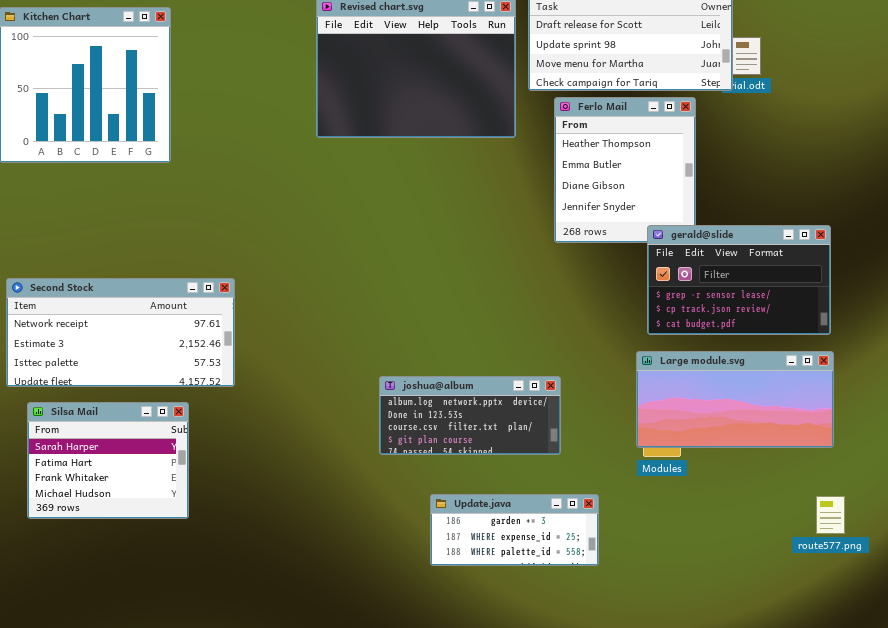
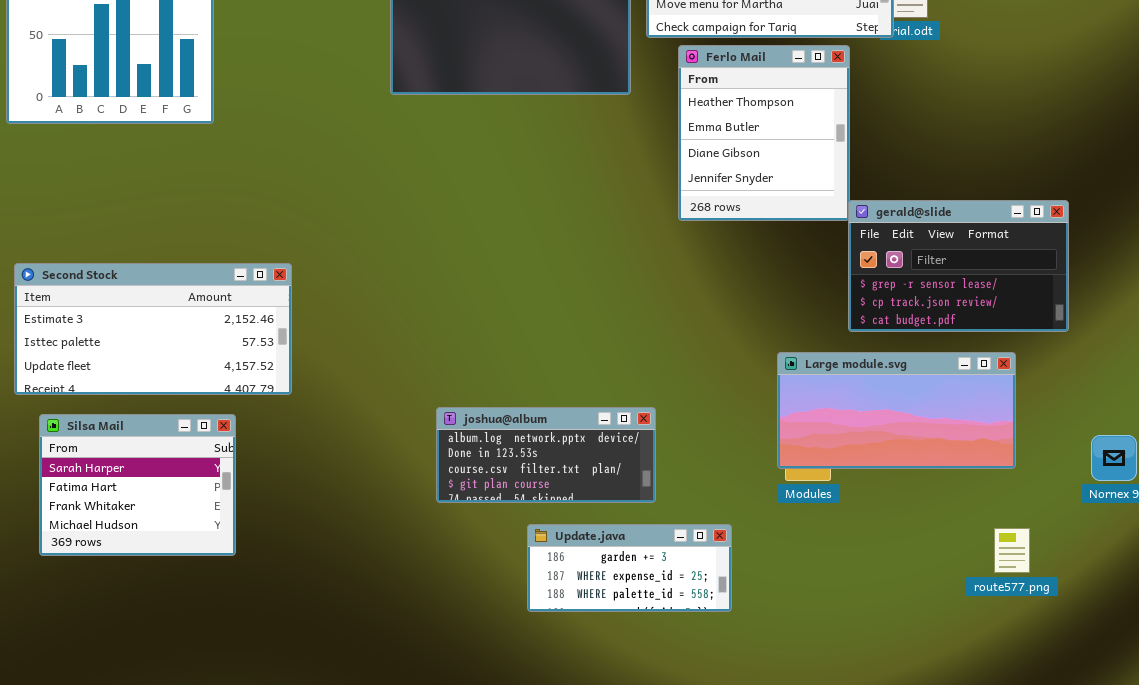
gerald@slide: [647,225,831,335] -> [848,200,1069,332], moved
Second Stock: [6,278,235,387] -> [14,263,292,395], scrolled down 1 row
joshua@album: [379,376,561,455] -> [436,407,656,503], moved

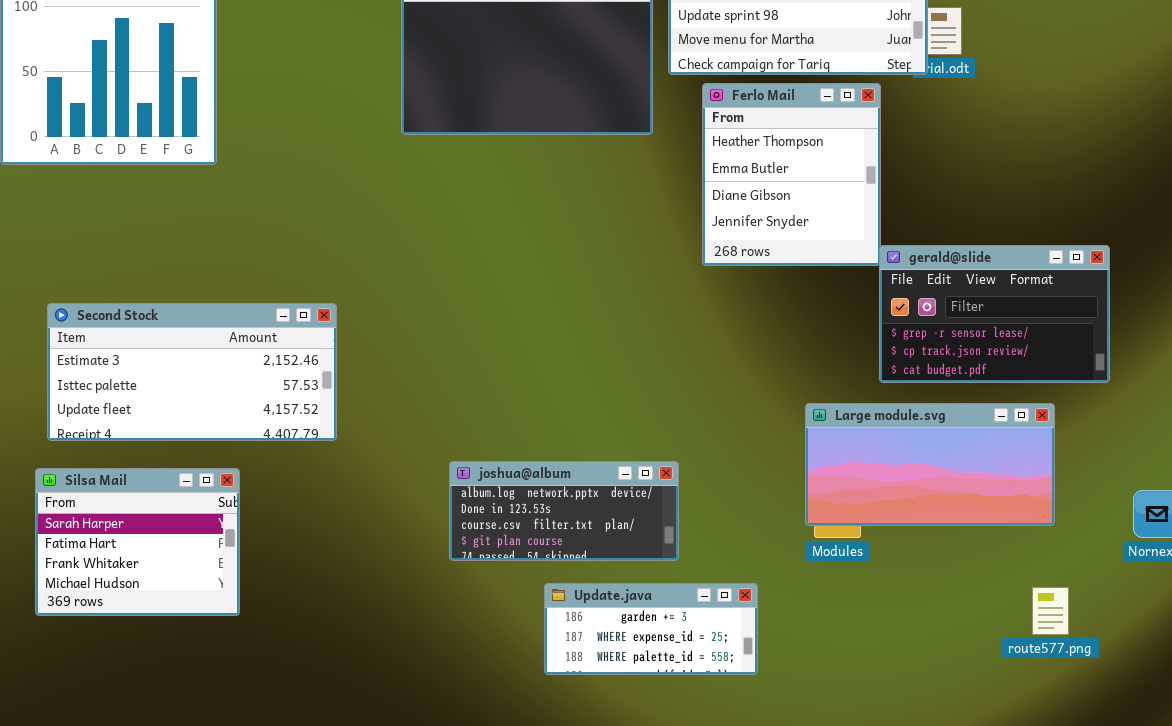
Second Stock: [14,263,292,395] -> [47,303,337,441], moved

